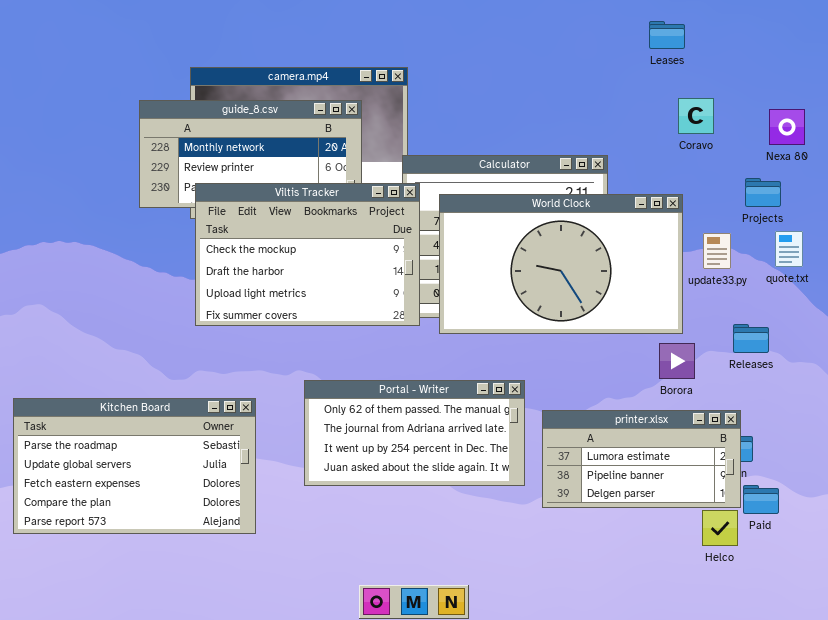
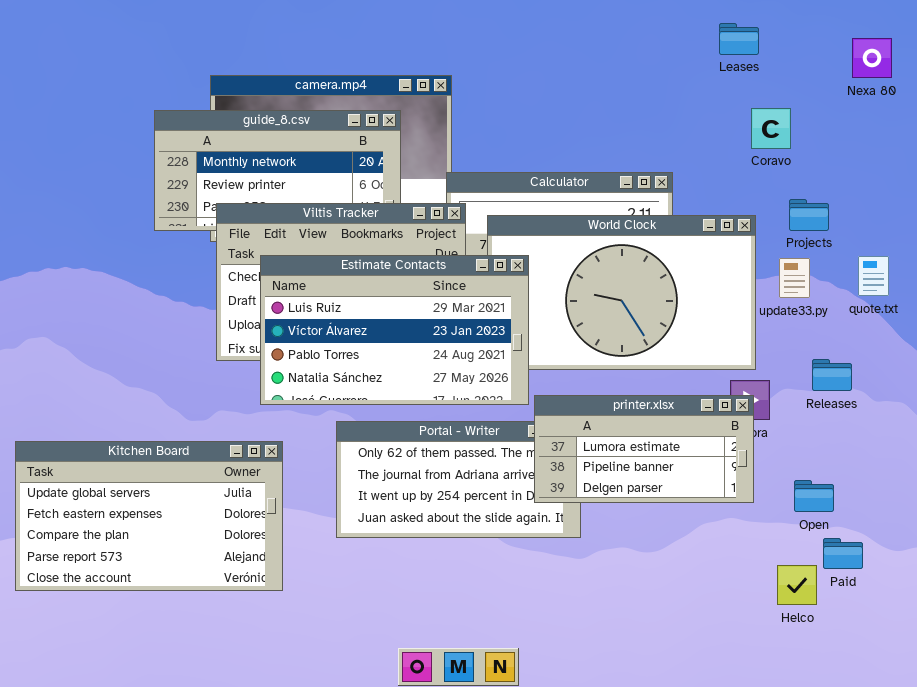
Nexa 80: [769,109,805,145] -> [852,38,892,78], moved
Projects: [745,178,781,207] -> [789,199,829,231], moved
Estimate Contacts: none -> [260,255,529,405], opened
Kitchen Board: [13,398,256,534] -> [15,441,283,591], scrolled down 1 row
printer.xlsx: [542,410,741,508] -> [534,395,754,503], moved

